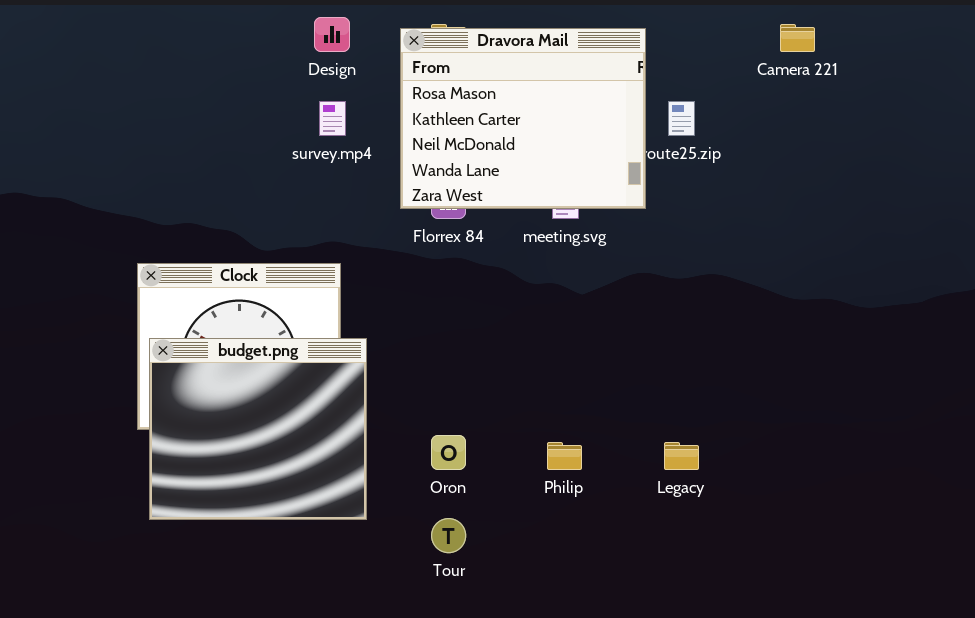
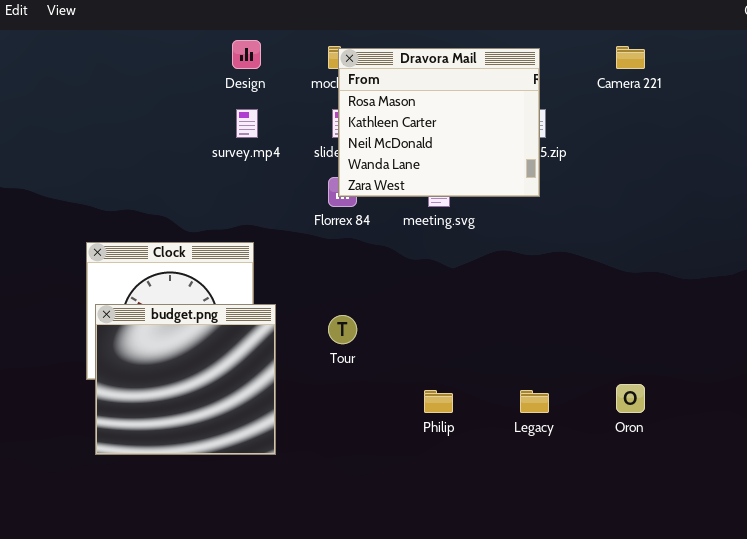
Dravora Mail: [400,28,646,209] -> [338,48,540,197], moved
Oron: [431,435,466,470] -> [616,384,645,413], moved
Tour: [431,518,466,553] -> [328,315,357,344], moved

